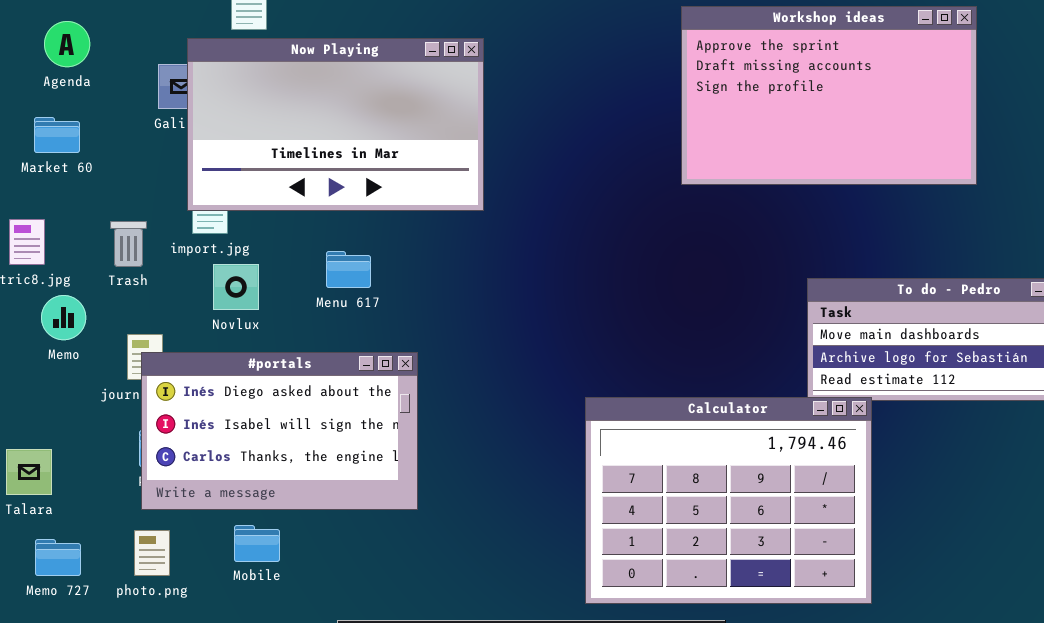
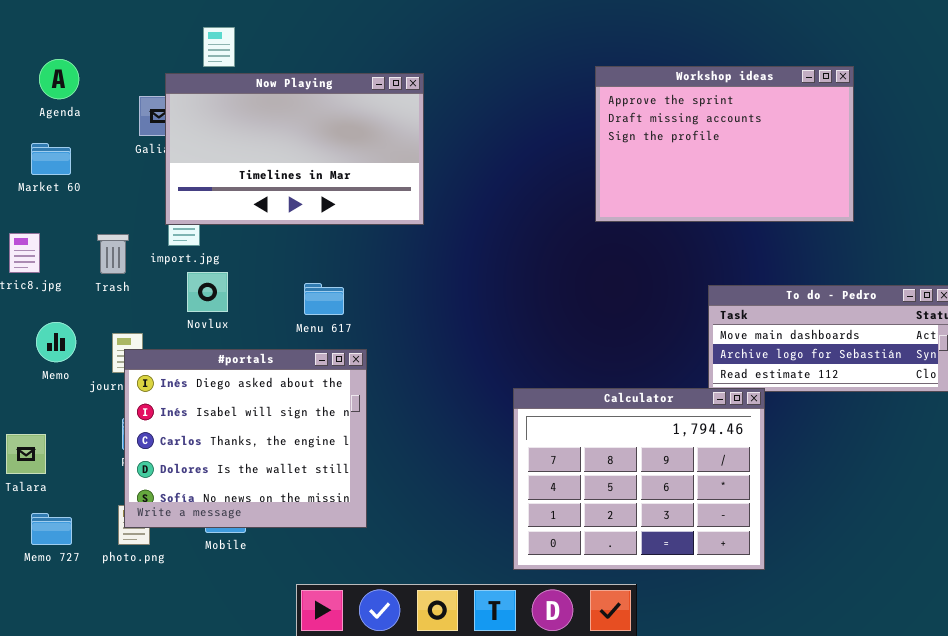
Workshop ideas: [681,6,977,185] -> [595,66,854,222], moved
Menu 617: [326,251,371,288] -> [304,283,344,315], moved
Memo: [41,295,86,340] -> [36,322,76,362], moved
#portals: [141,352,418,510] -> [124,349,367,528], resized

